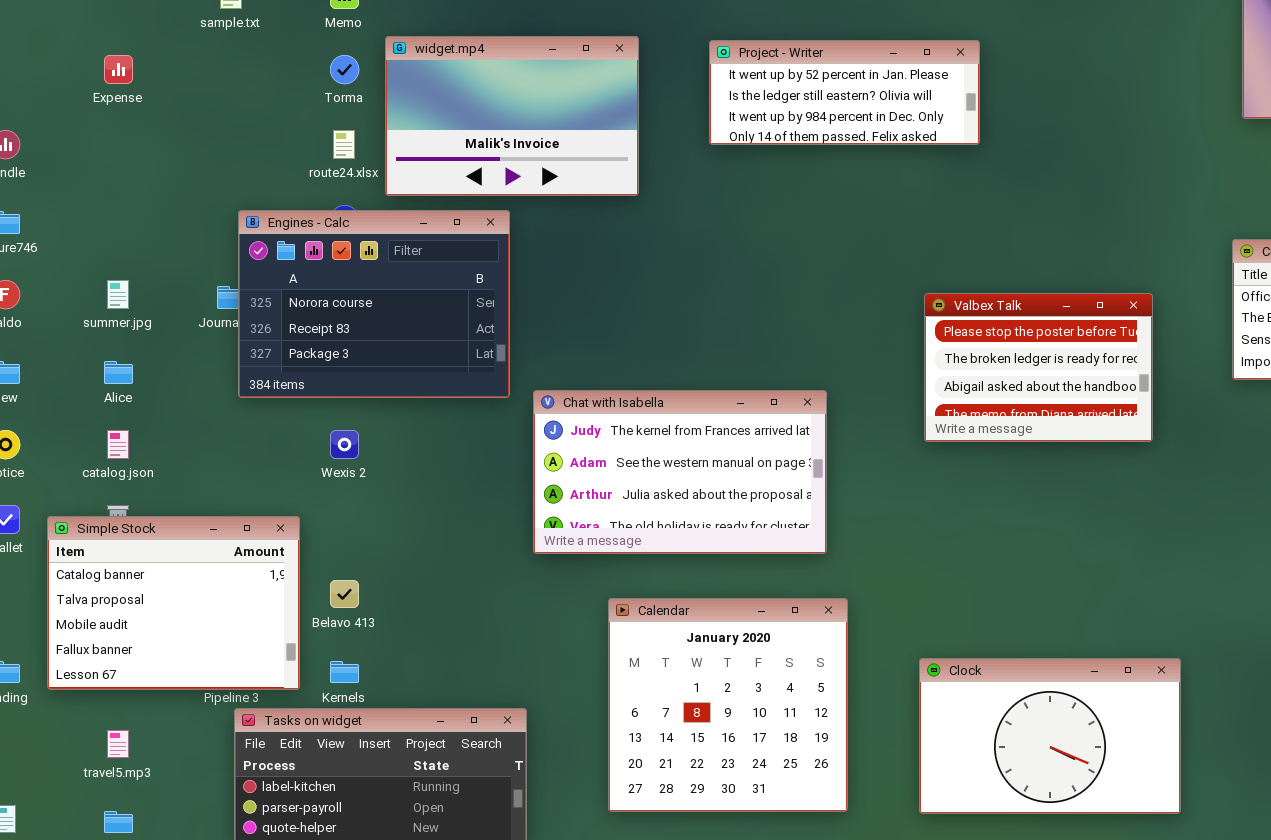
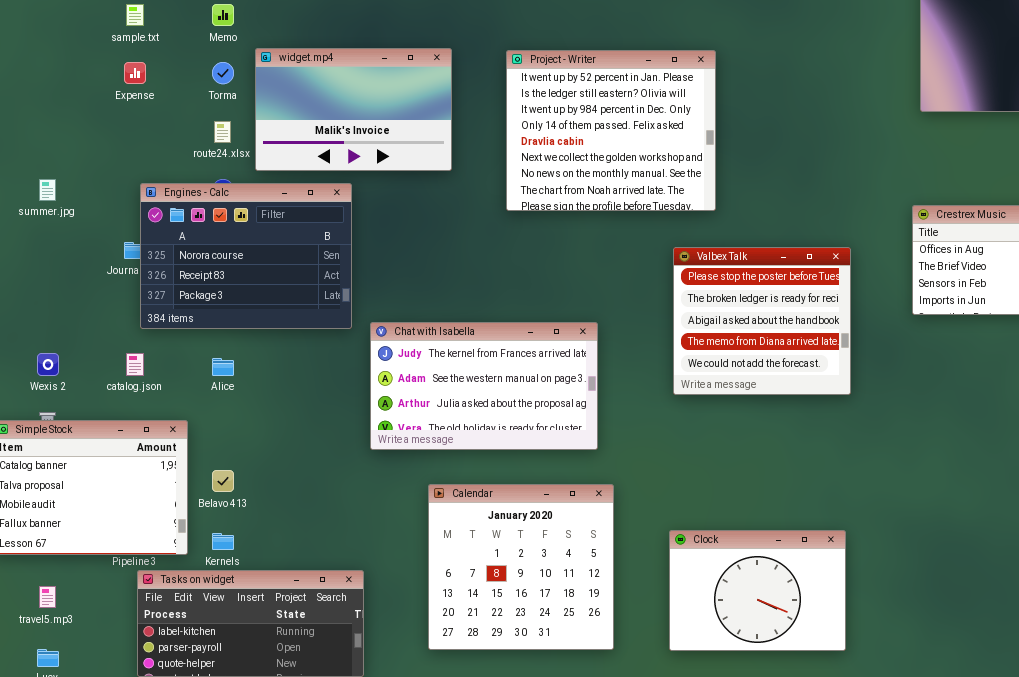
Project - Writer: [709,40,980,145] -> [506,50,716,211], resized
Expense: [104,55,133,84] -> [124,62,146,84], moved
summer.jpg: [107,280,129,309] -> [39,179,56,201], moved
Valbex Talk: [924,293,1153,442] -> [673,247,851,395], resized
Alice: [104,361,133,384] -> [212,358,234,376], moved
catalog.json: [107,430,129,459] -> [126,353,144,376], moved
Wexis 2: [330,430,359,459] -> [37,353,59,376], moved
Clock: [919,658,1181,814] -> [669,530,846,651], resized

